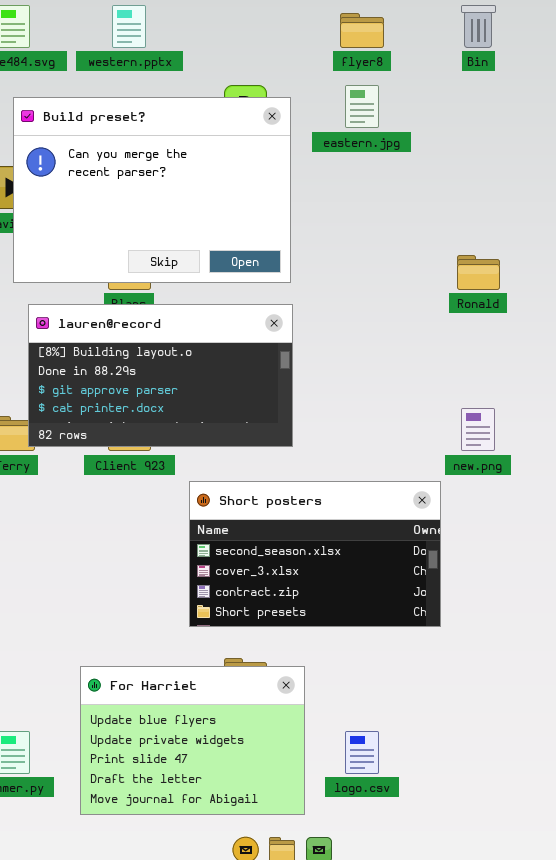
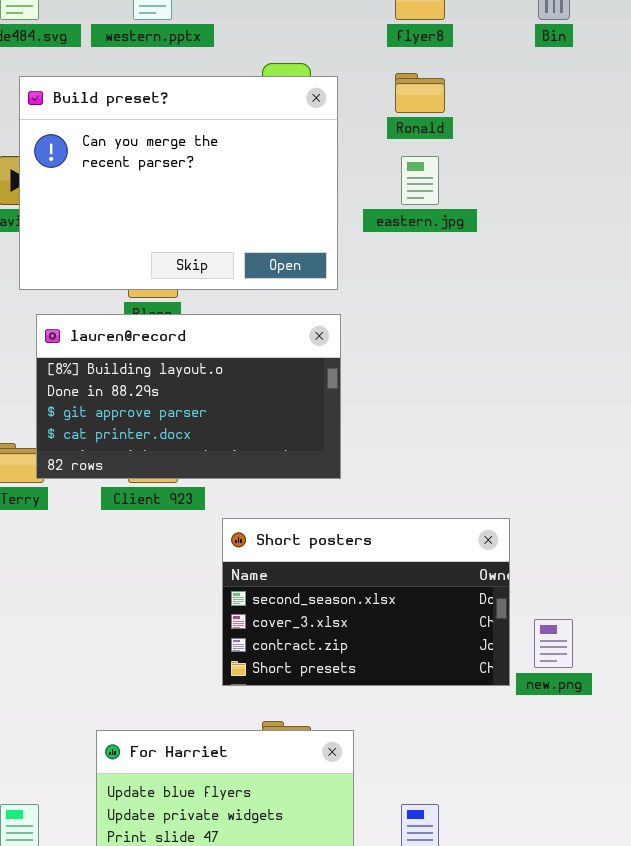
eastern.jpg: [345,85,379,128] -> [401,156,439,205], moved
Ronald: [457,255,500,290] -> [395,73,445,113], moved
new.png: [461,408,495,451] -> [534,619,573,668], moved

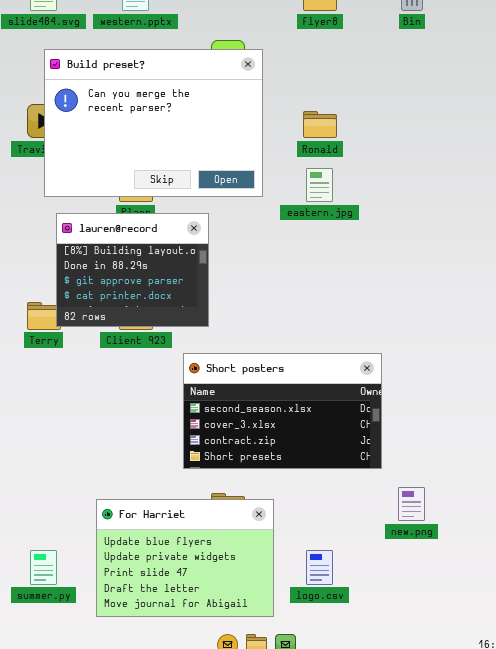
Ronald: [395,73,445,113] -> [303,111,337,138], moved
eastern.jpg: [401,156,439,205] -> [306,168,333,202], moved
lauren@record: [36,314,341,479] -> [56,213,209,327], resized
new.png: [534,619,573,668] -> [398,487,425,521], moved

